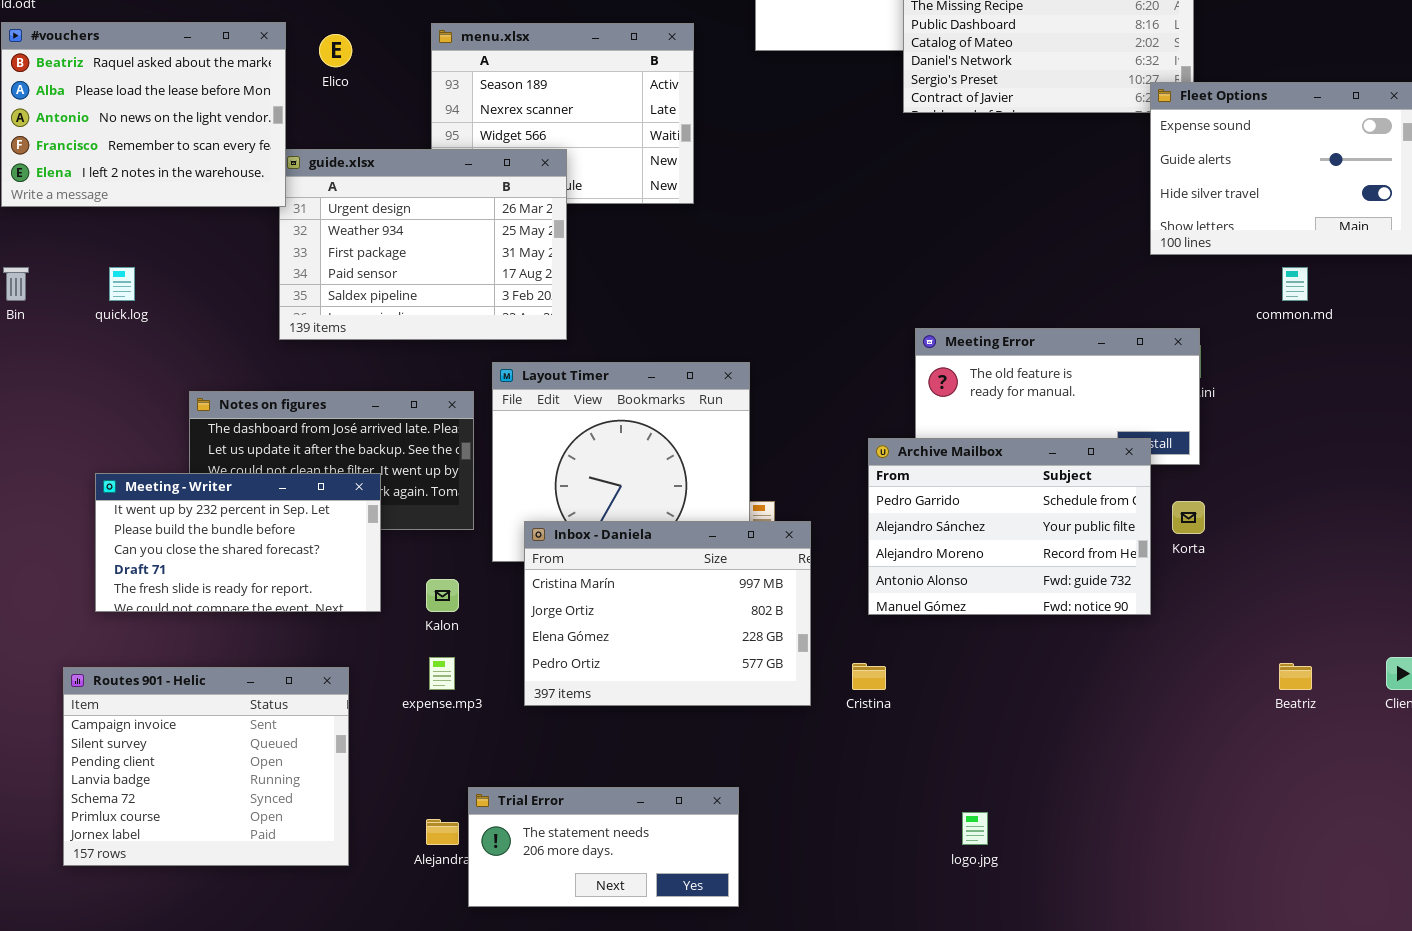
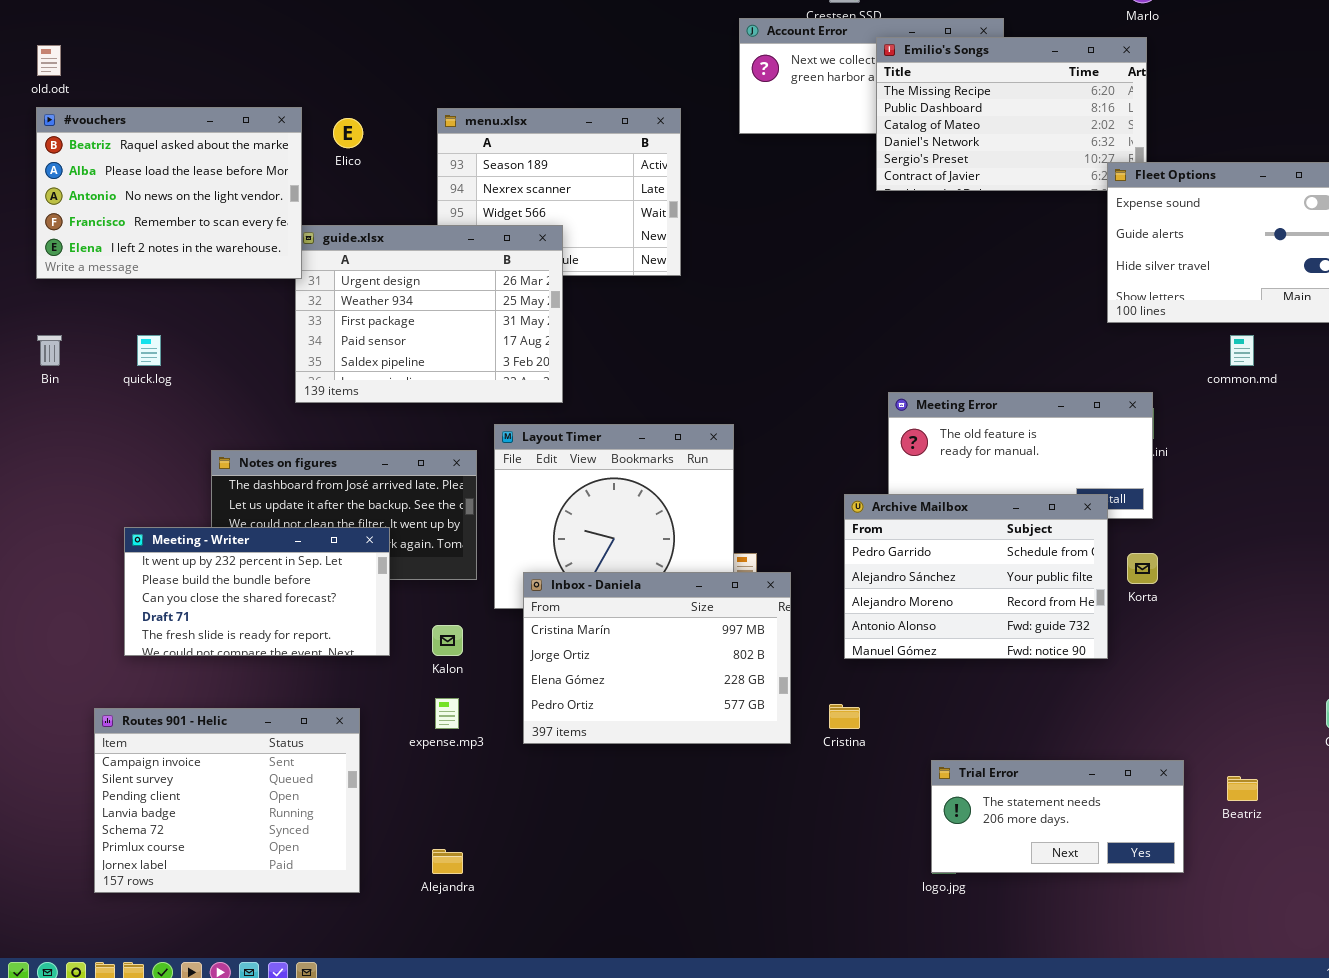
Beatriz: [1279,663,1312,690] -> [1227,776,1258,801], moved
Trial Error: [468,787,739,907] -> [931,760,1184,873], moved

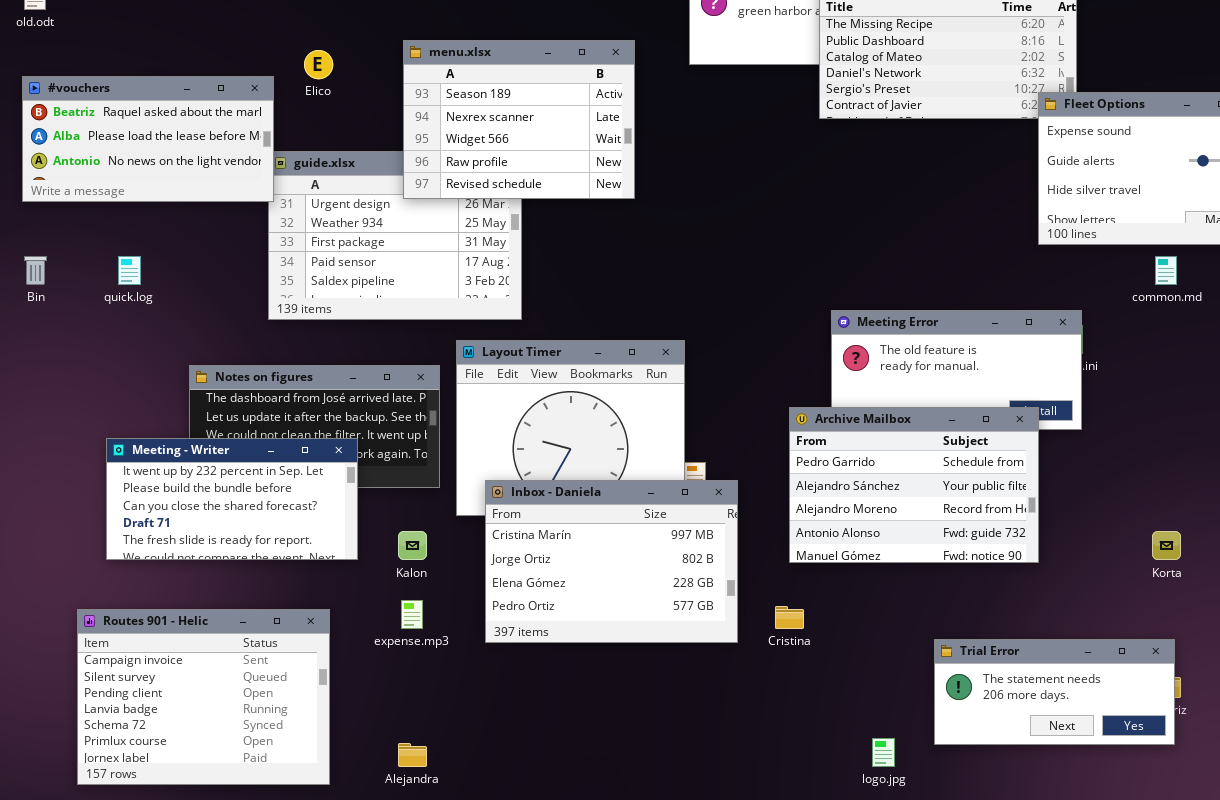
#vouchers: [36,107,302,279] -> [22,76,274,202], resized
menu.xlsx: [437,108,681,276] -> [403,40,635,199], raised
Korta: [1127,553,1158,584] -> [1152,531,1181,560], moved
Trial Error: [931,760,1184,873] -> [934,639,1175,745], moved

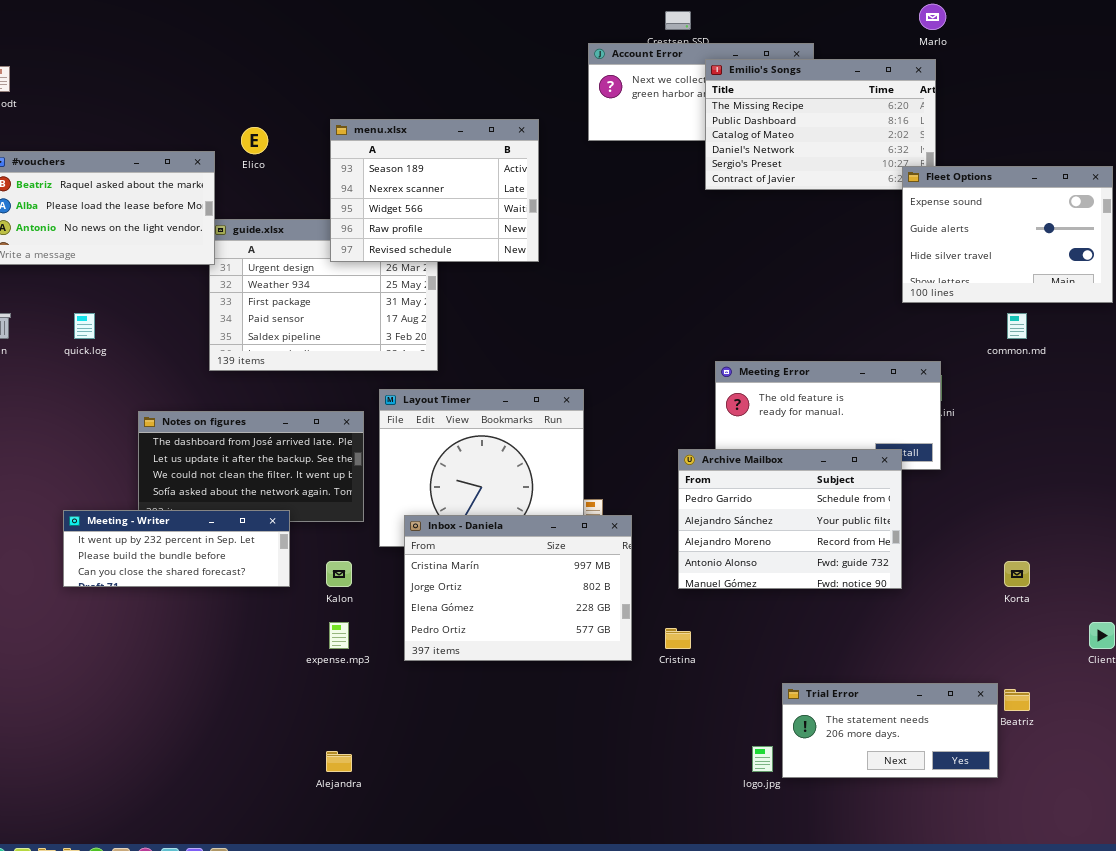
Meeting - Writer: [106,438,358,560] -> [63,510,290,587], resized
Routes 901 - Helic: [77,609,330,785] -> none, closed
Trial Error: [934,639,1175,745] -> [782,683,998,778], moved

